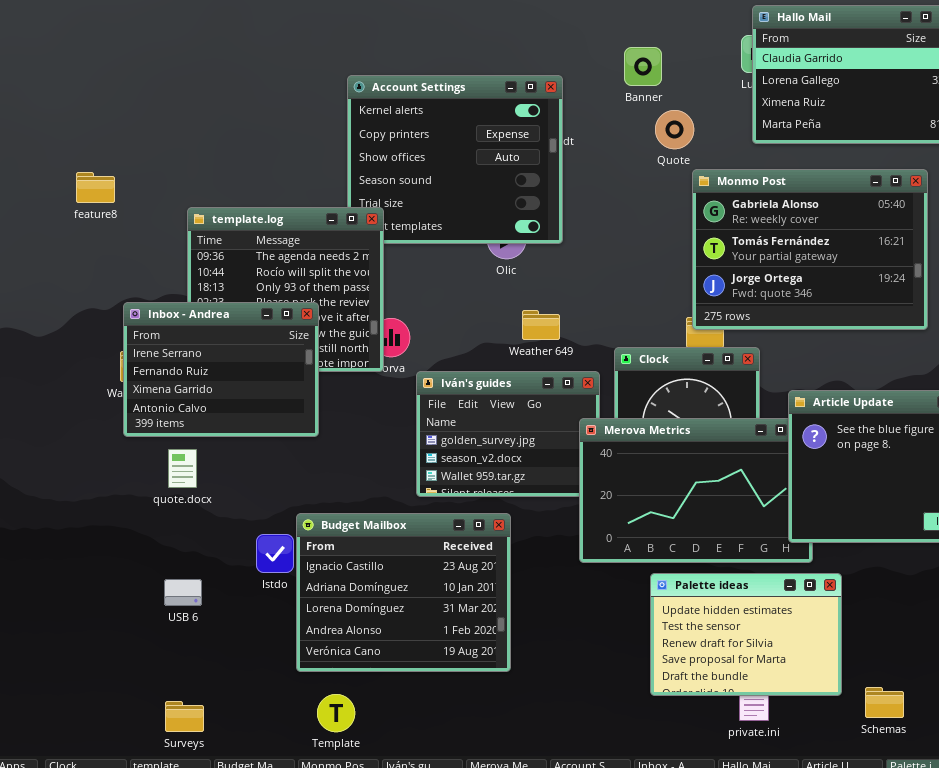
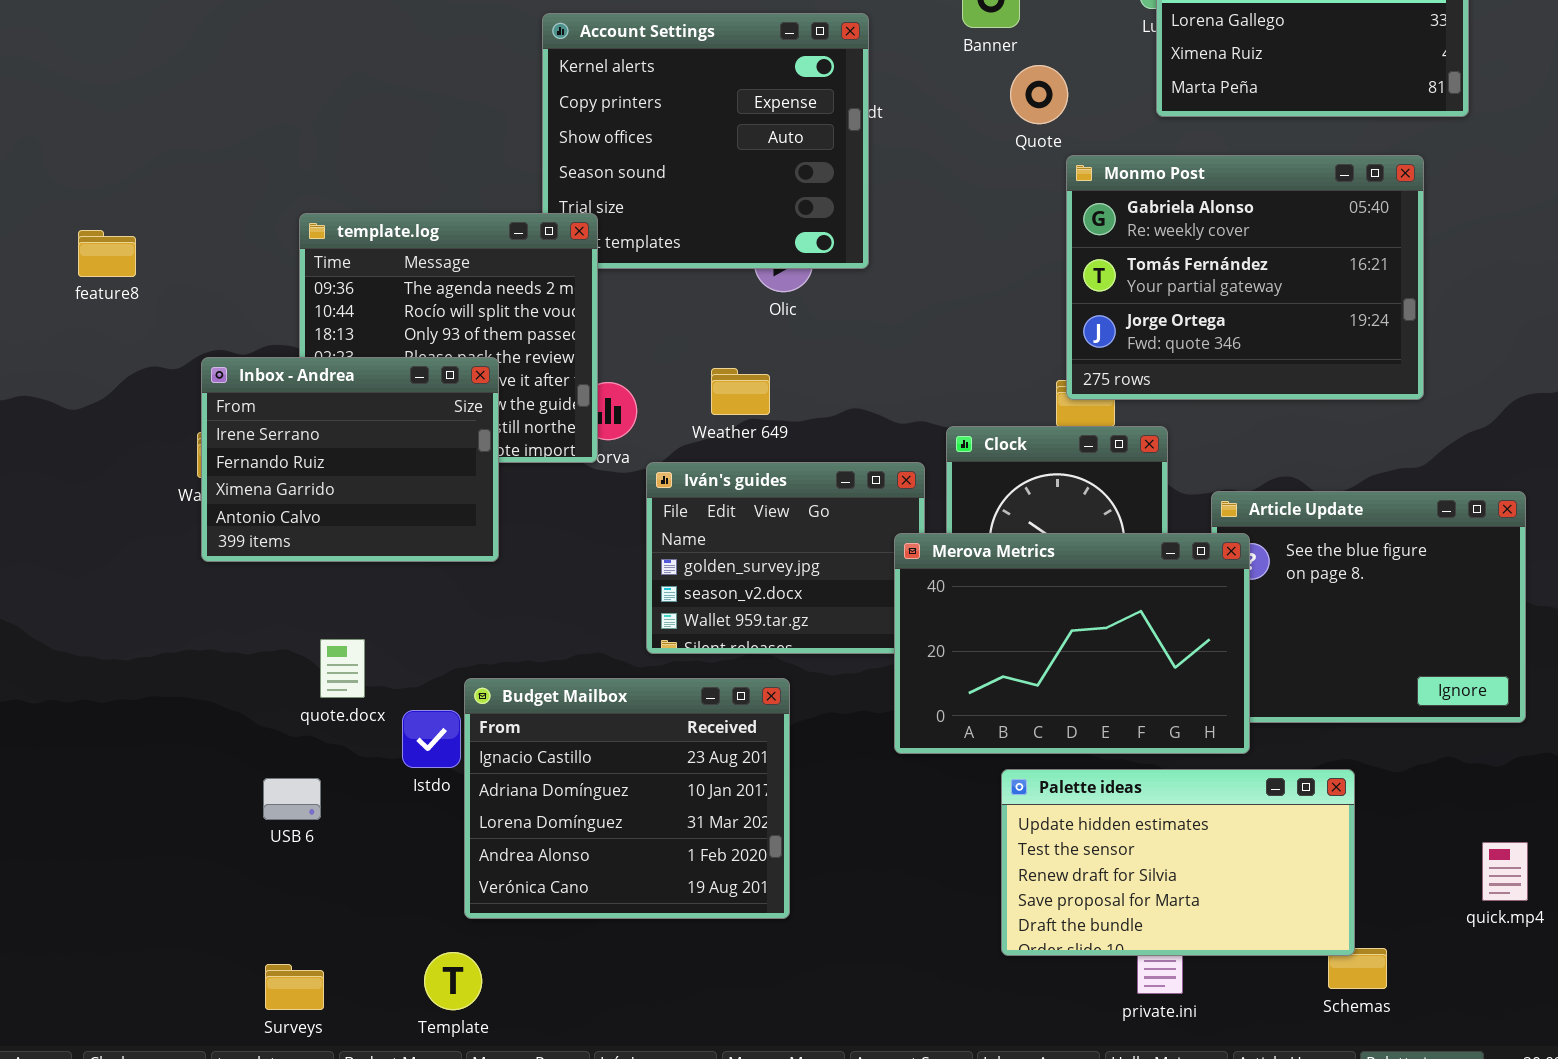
feature8: [76,172,115,203] -> [78,230,136,277], moved
Weather 649: [522,310,560,340] -> [711,368,770,415], moved
Merova Metrics: [579,418,813,563] -> [894,533,1250,754], raised
quote.docx: [168,449,197,488] -> [320,639,365,698], moved
Palette ideas: [650,573,842,696] -> [1001,769,1355,956], resized
Template: [317,694,355,732] -> [424,952,482,1010], moved

